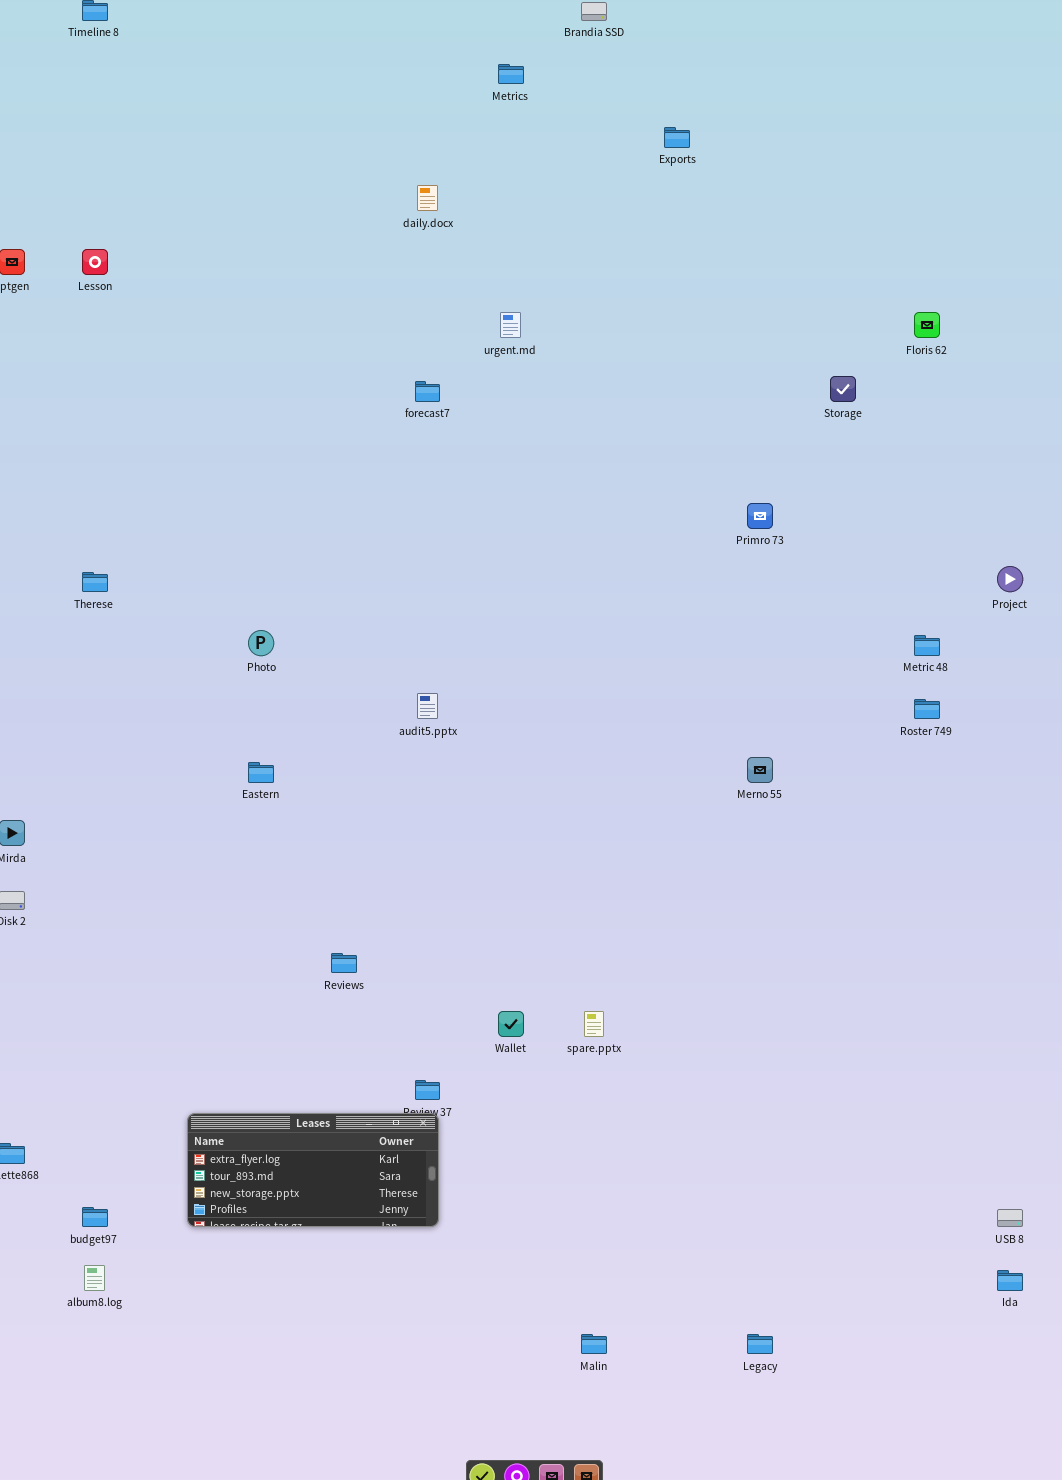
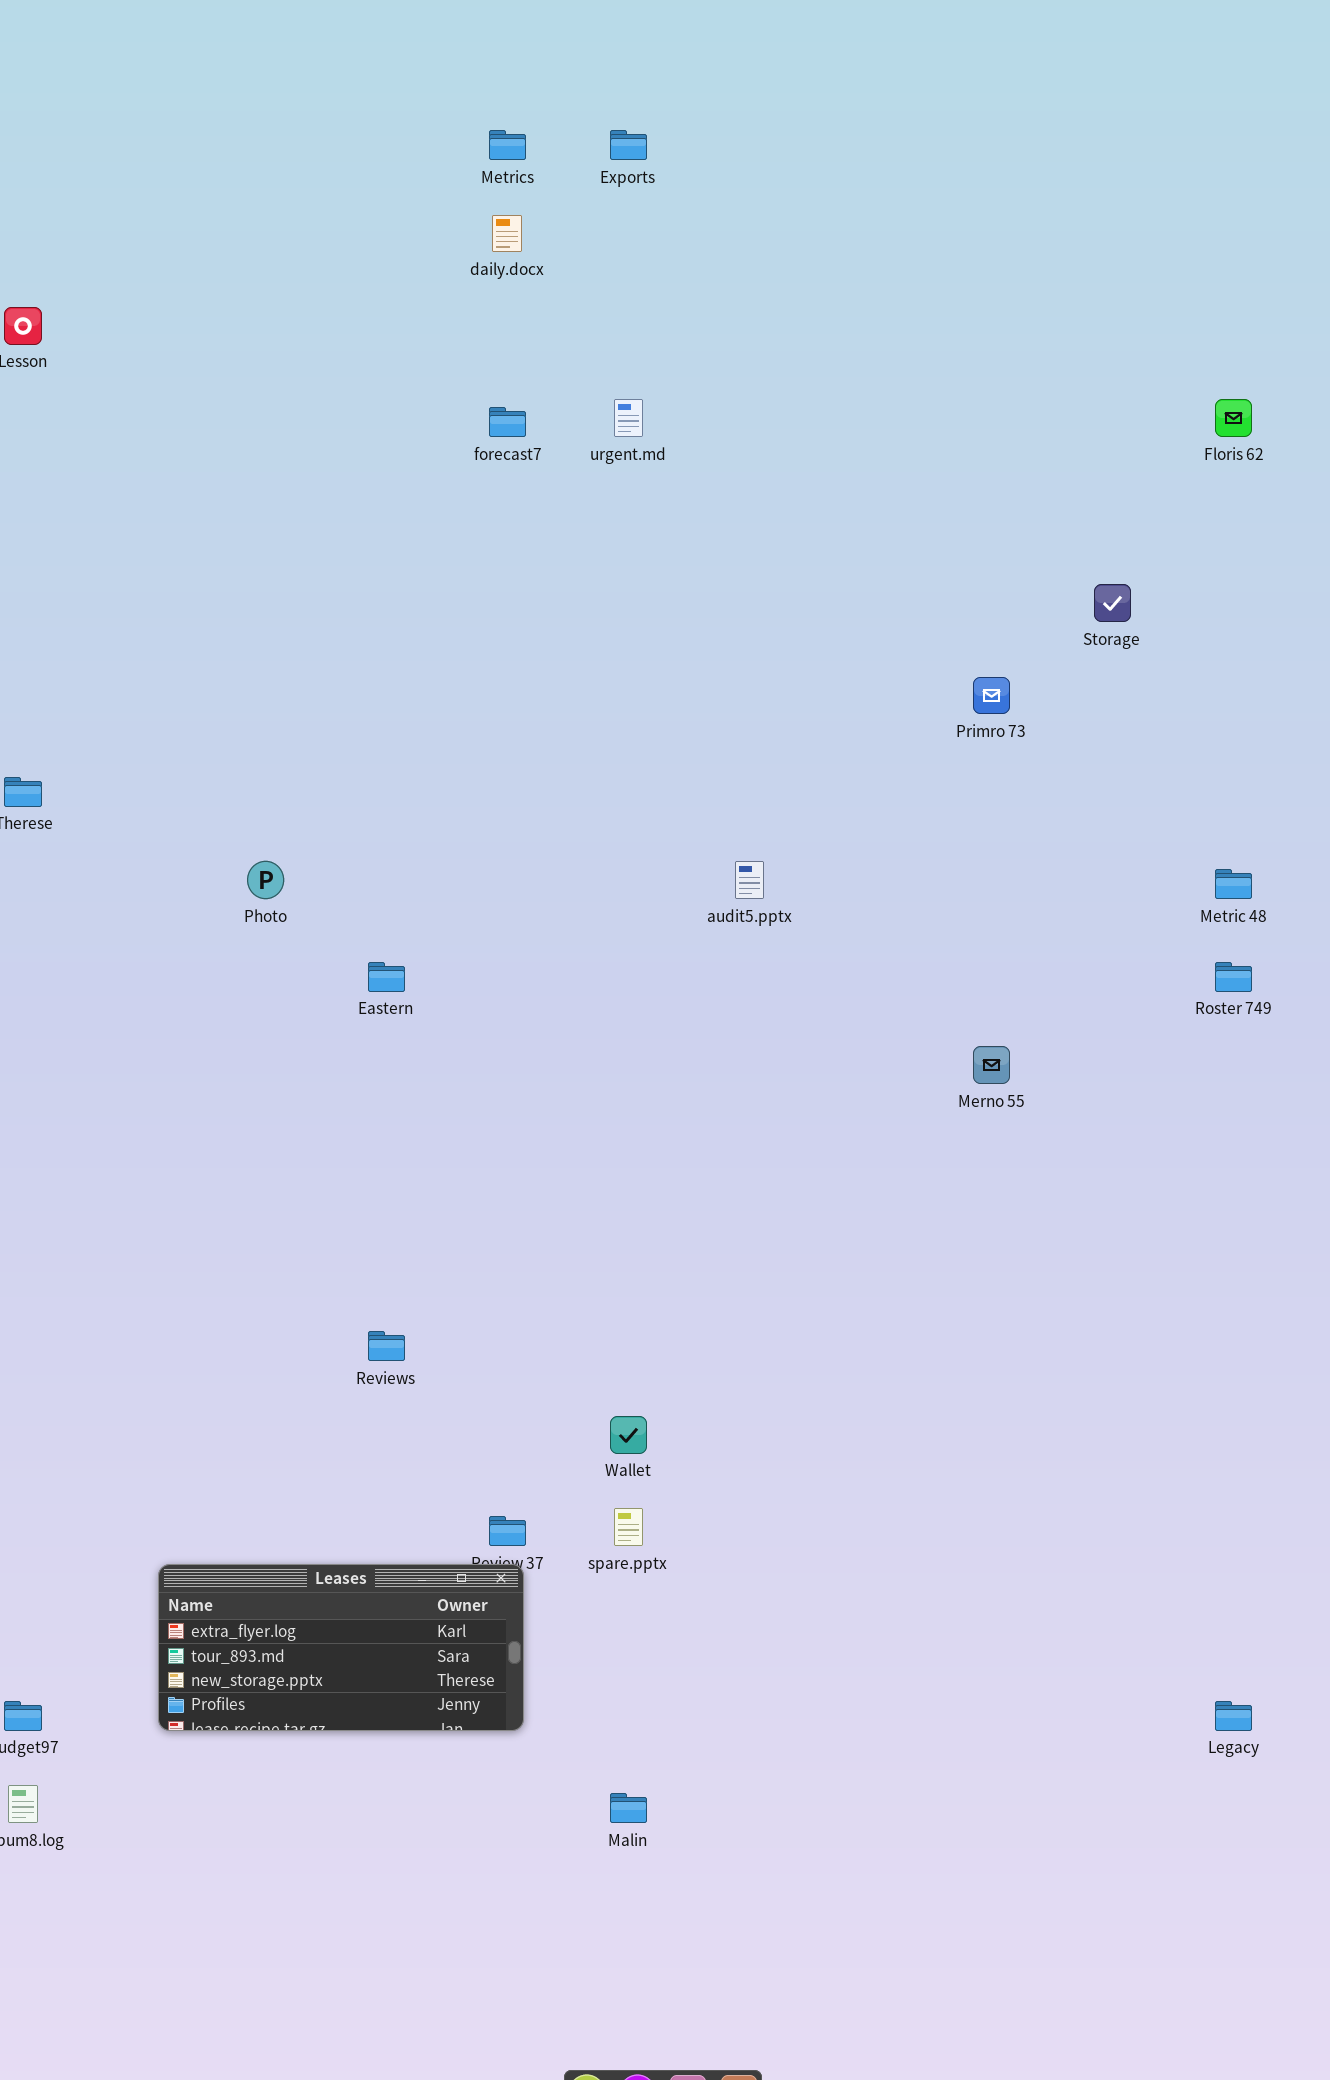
Metrics: [498,64,524,84] -> [489,130,526,160], moved
Exports: [664,127,690,148] -> [610,130,647,160], moved
Storage: [830,376,856,402] -> [1094,584,1131,622], moved
forecast7: [415,381,440,402] -> [489,407,526,437], moved
audit5.pptx: [417,693,438,719] -> [735,861,764,899], moved
Eastern: [248,762,274,783] -> [368,962,405,992], moved
spare.pptx: [584,1011,604,1037] -> [614,1508,643,1546], moved
Malin: [581,1334,607,1354] -> [610,1793,647,1823], moved
Legacy: [747,1334,773,1354] -> [1215,1701,1252,1731], moved

